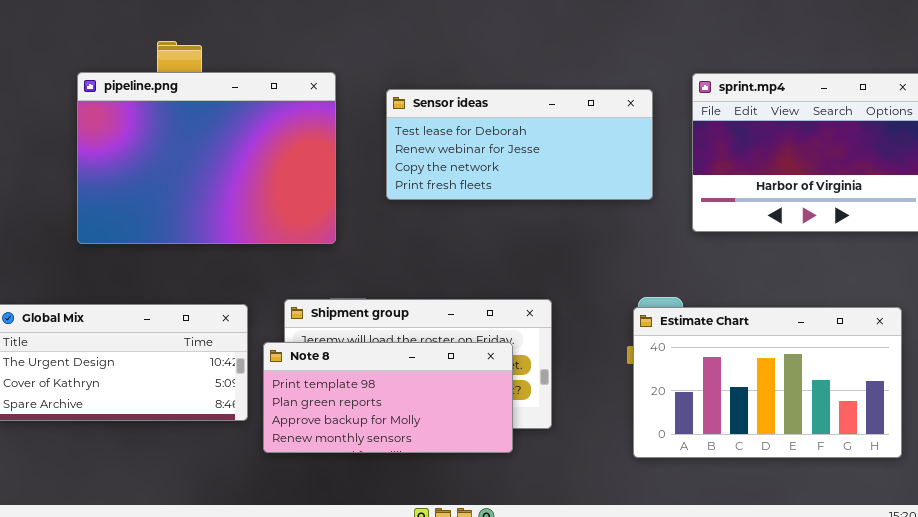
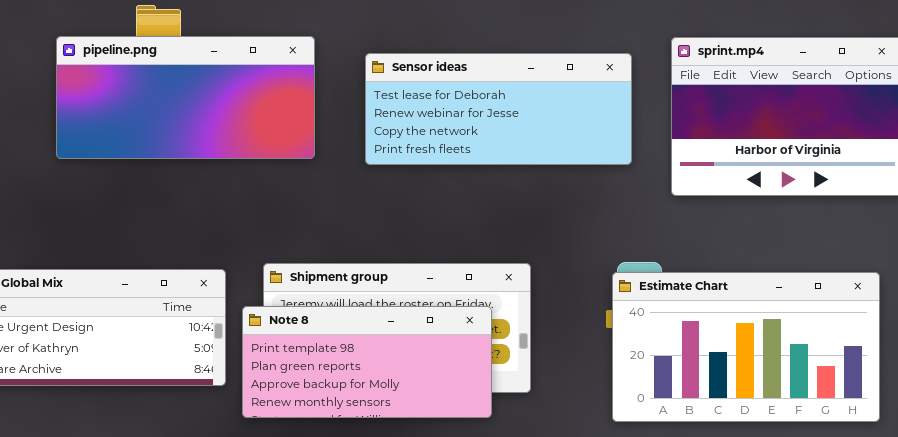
pipeline.png: [77,72,336,244] -> [56,36,315,159], resized

